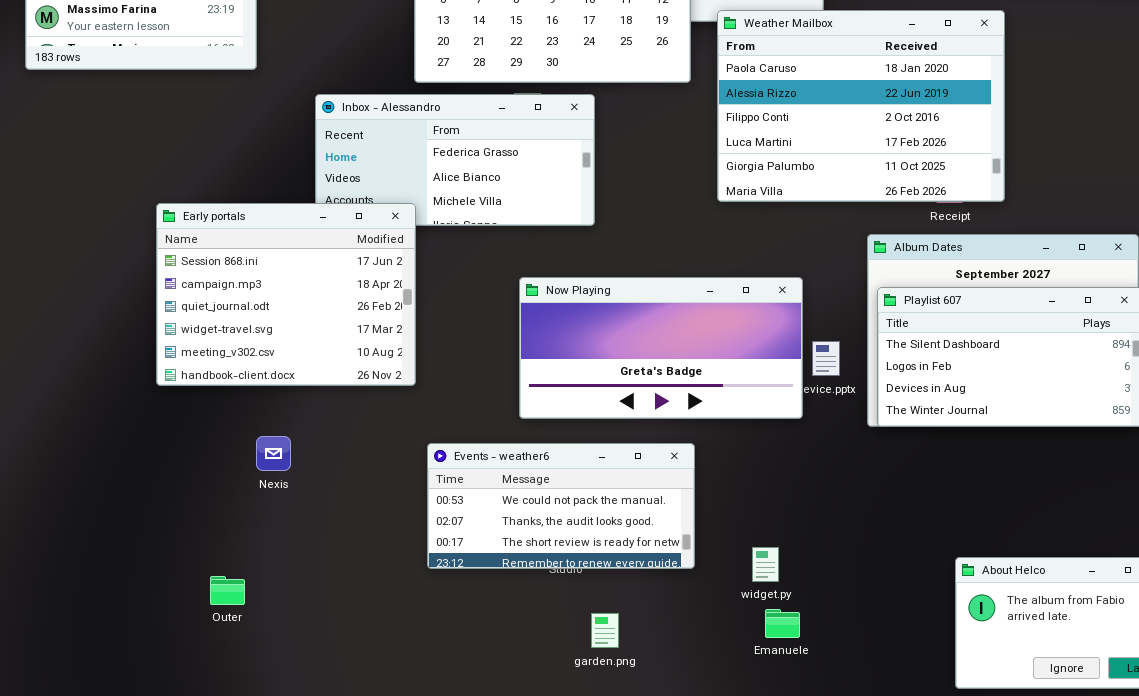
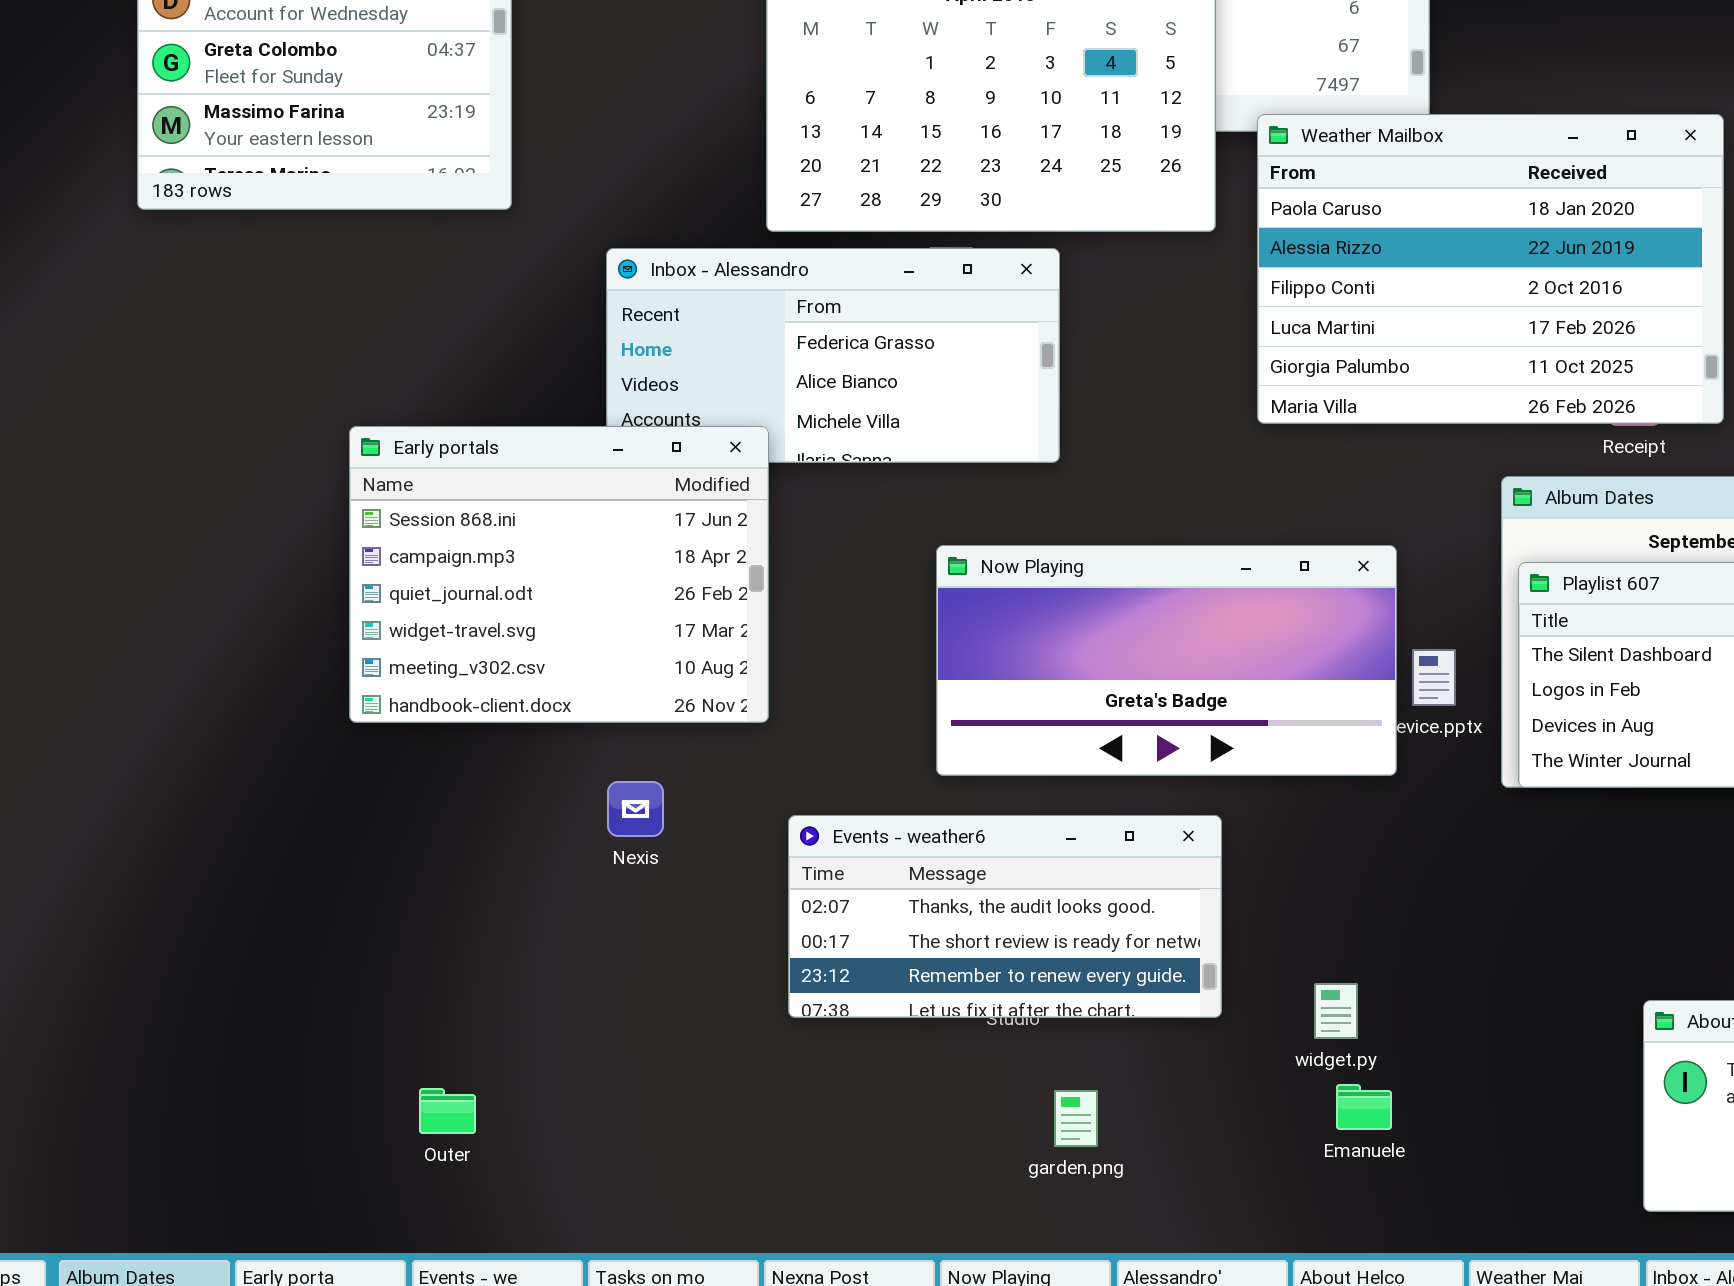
Nexis: [256,436,291,471] -> [607,781,664,837], moved
Events - weather6: [427,443,695,569] -> [788,815,1222,1018], scrolled down 1 row
Outer: [210,576,245,605] -> [419,1088,476,1134], moved

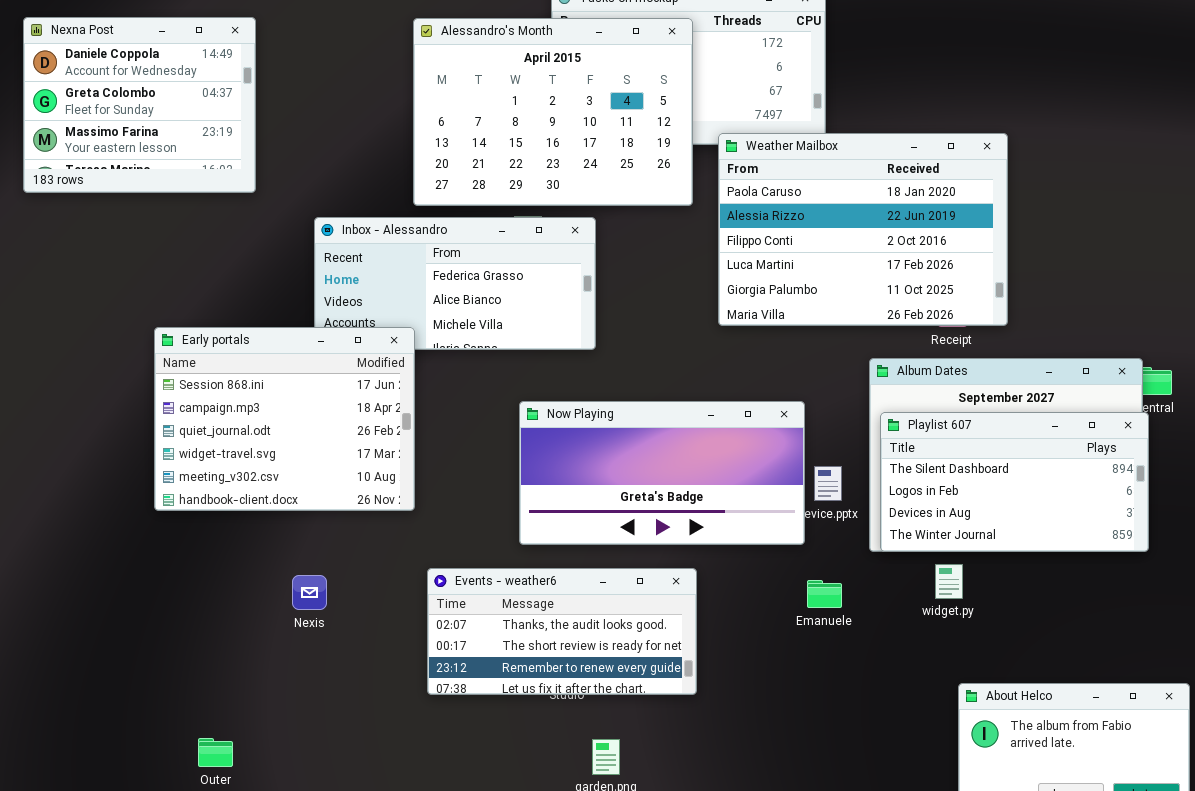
Nexis: [607,781,664,837] -> [292,575,327,610], moved
widget.py: [1314,983,1358,1039] -> [935,564,963,599], moved
Emanuele: [1336,1084,1392,1130] -> [807,580,842,608], moved

